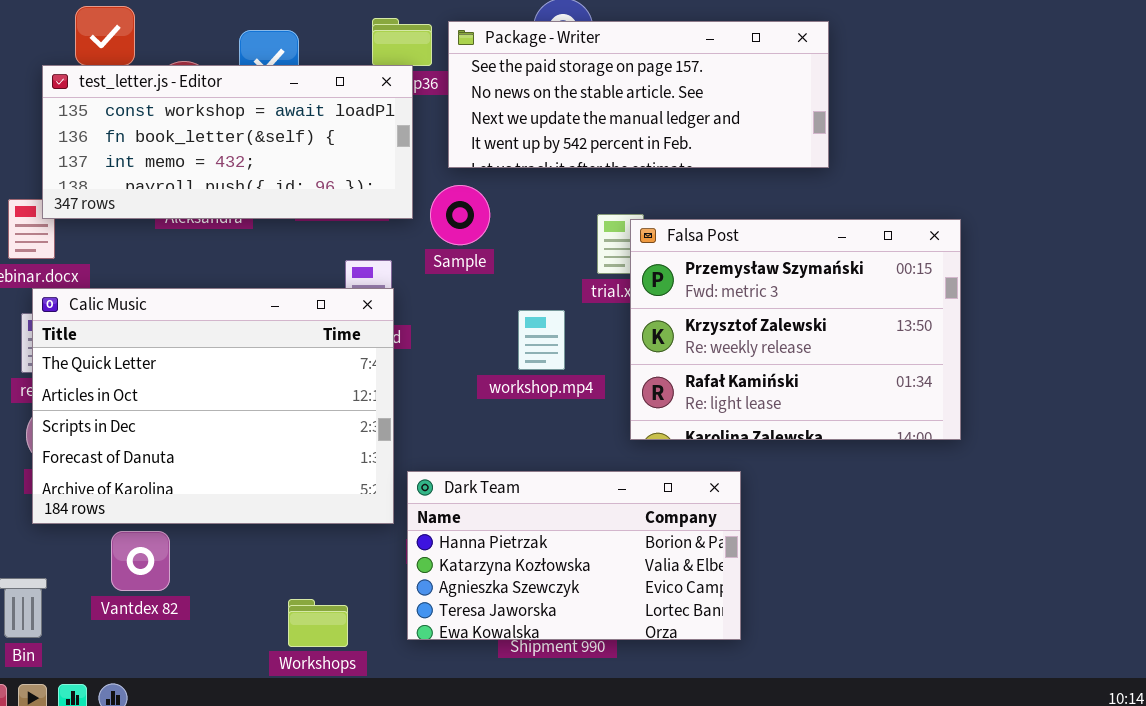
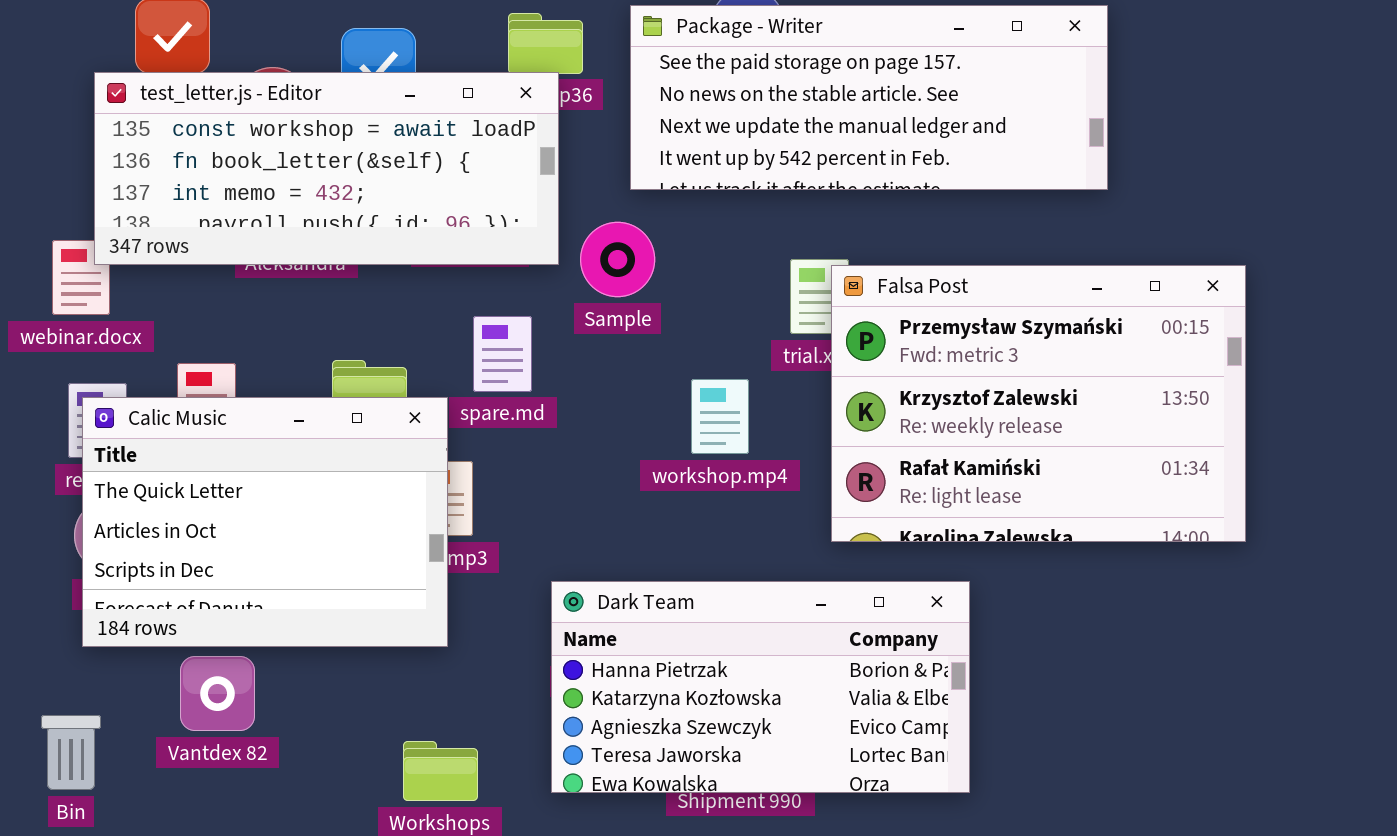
Package - Writer: [448,21,829,168] -> [630,5,1108,190], moved
Calic Music: [32,288,394,524] -> [82,397,448,647], resized

